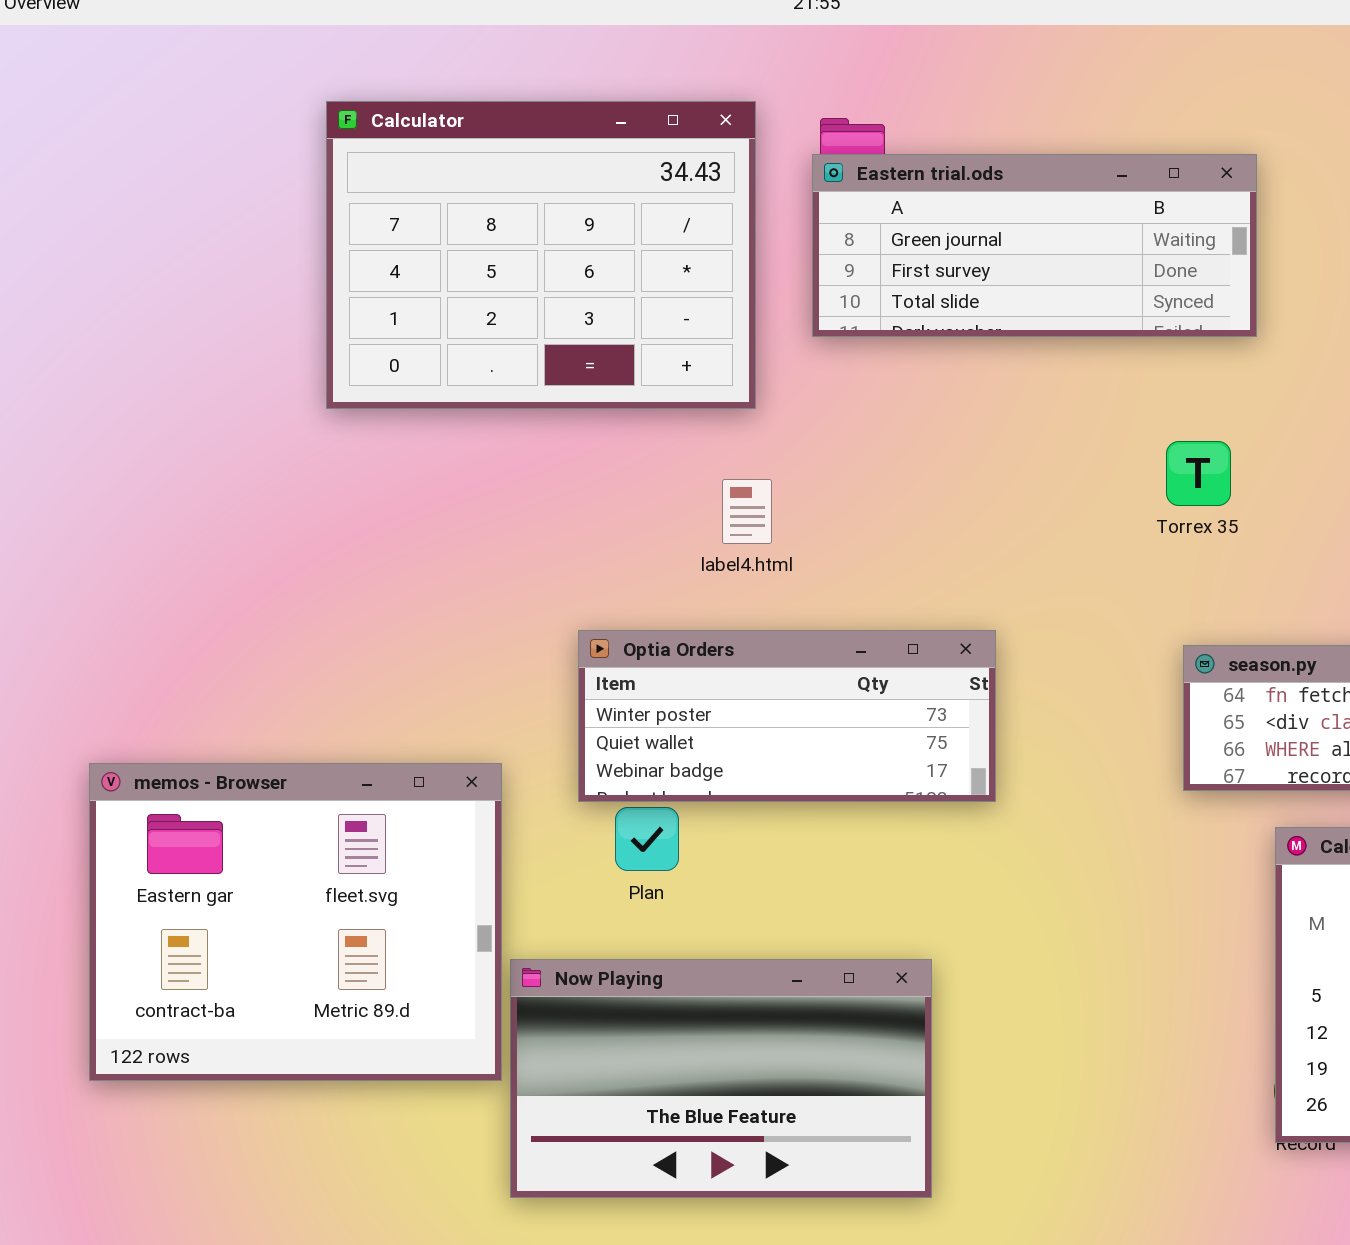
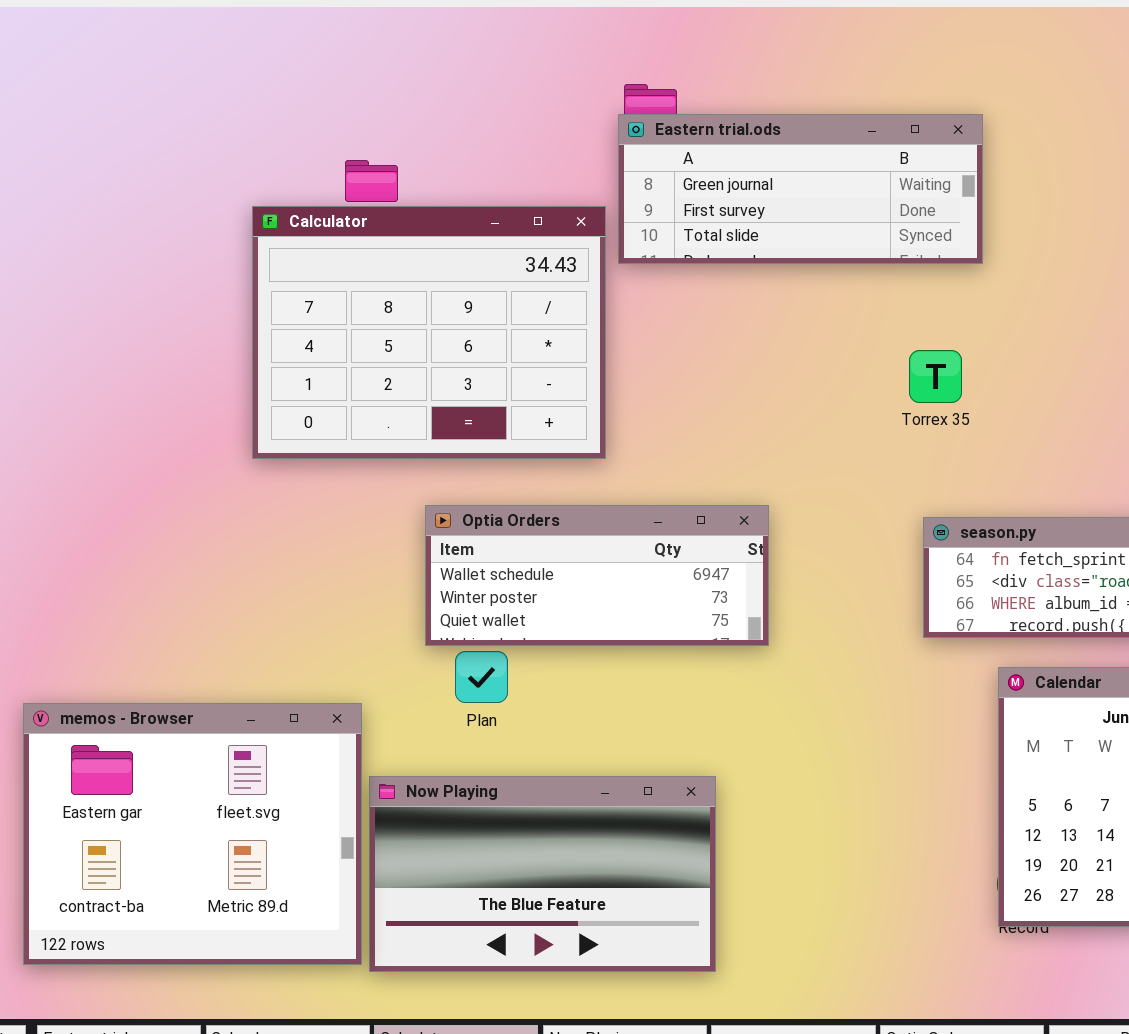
Calculator: [326,101,756,409] -> [252,206,606,459], moved
Optia Orders: [578,630,996,802] -> [425,505,769,646], scrolled up 1 row
memos - Browser: [89,763,502,1081] -> [23,703,362,965], moved

